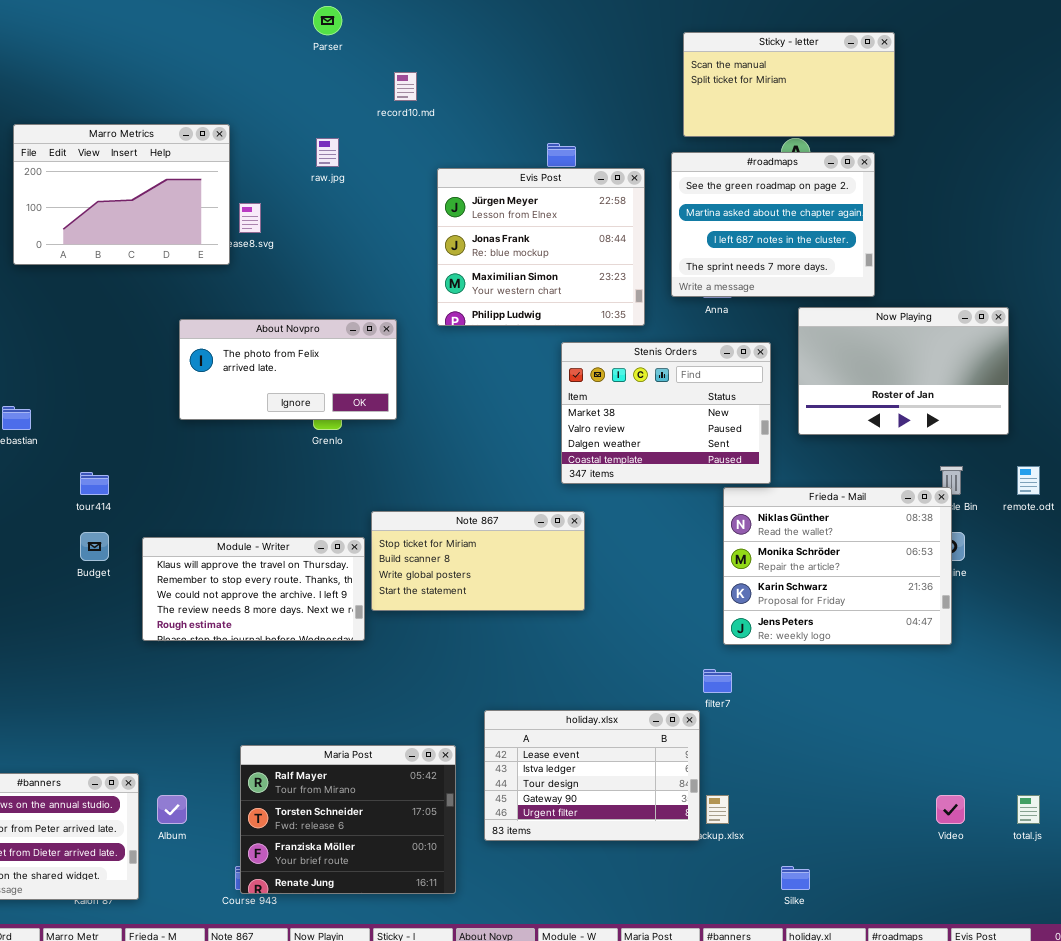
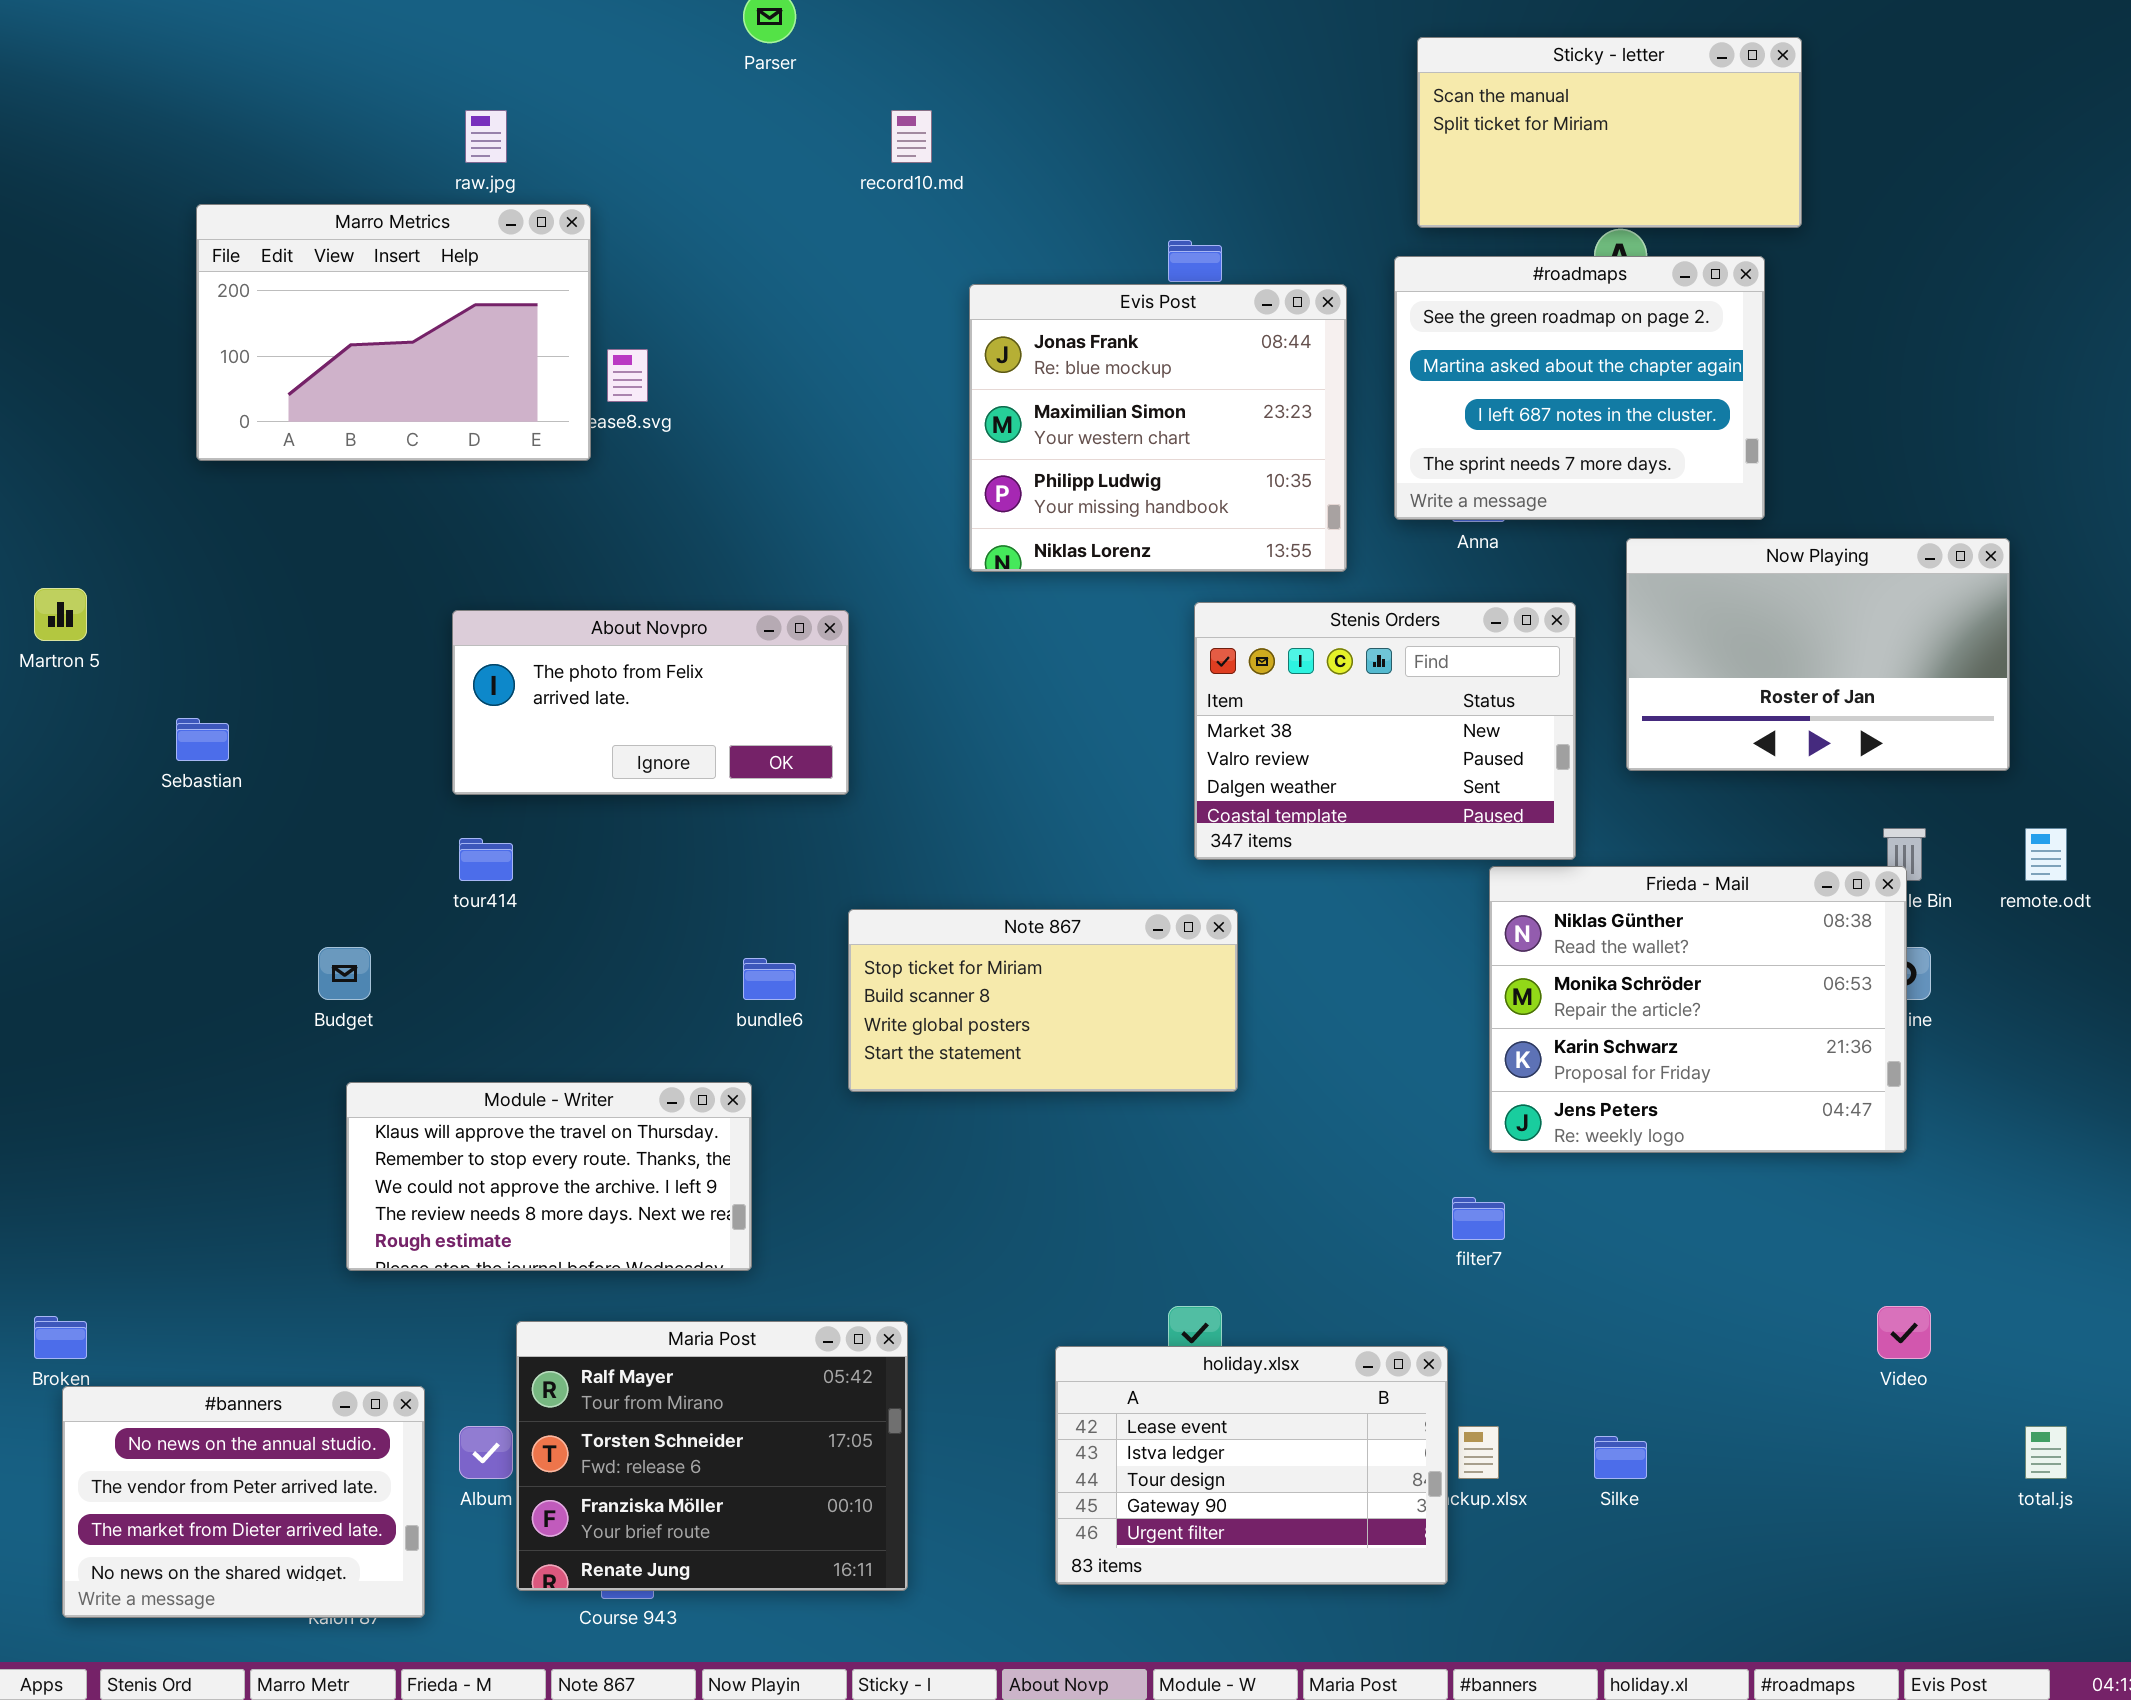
raw.jpg: [316,138,339,167] -> [465,110,507,163], moved
Evis Post: [437,168,645,326] -> [969,284,1347,572], scrolled down 1 row
About Novpro: [179,319,397,420] -> [452,610,849,795], moved
tour414: [80,472,109,495] -> [459,838,513,881], moved
Module - Writer: [142,537,365,641] -> [346,1082,752,1271], moved
holiday.xlsx: [484,710,700,841] -> [1055,1346,1448,1585], moved
Maria Post: [240,745,456,894] -> [516,1321,908,1591], moved
Video: [936,795,965,824] -> [1877,1306,1931,1359], moved
Silke: [781,866,810,890] -> [1594,1436,1647,1479], moved

